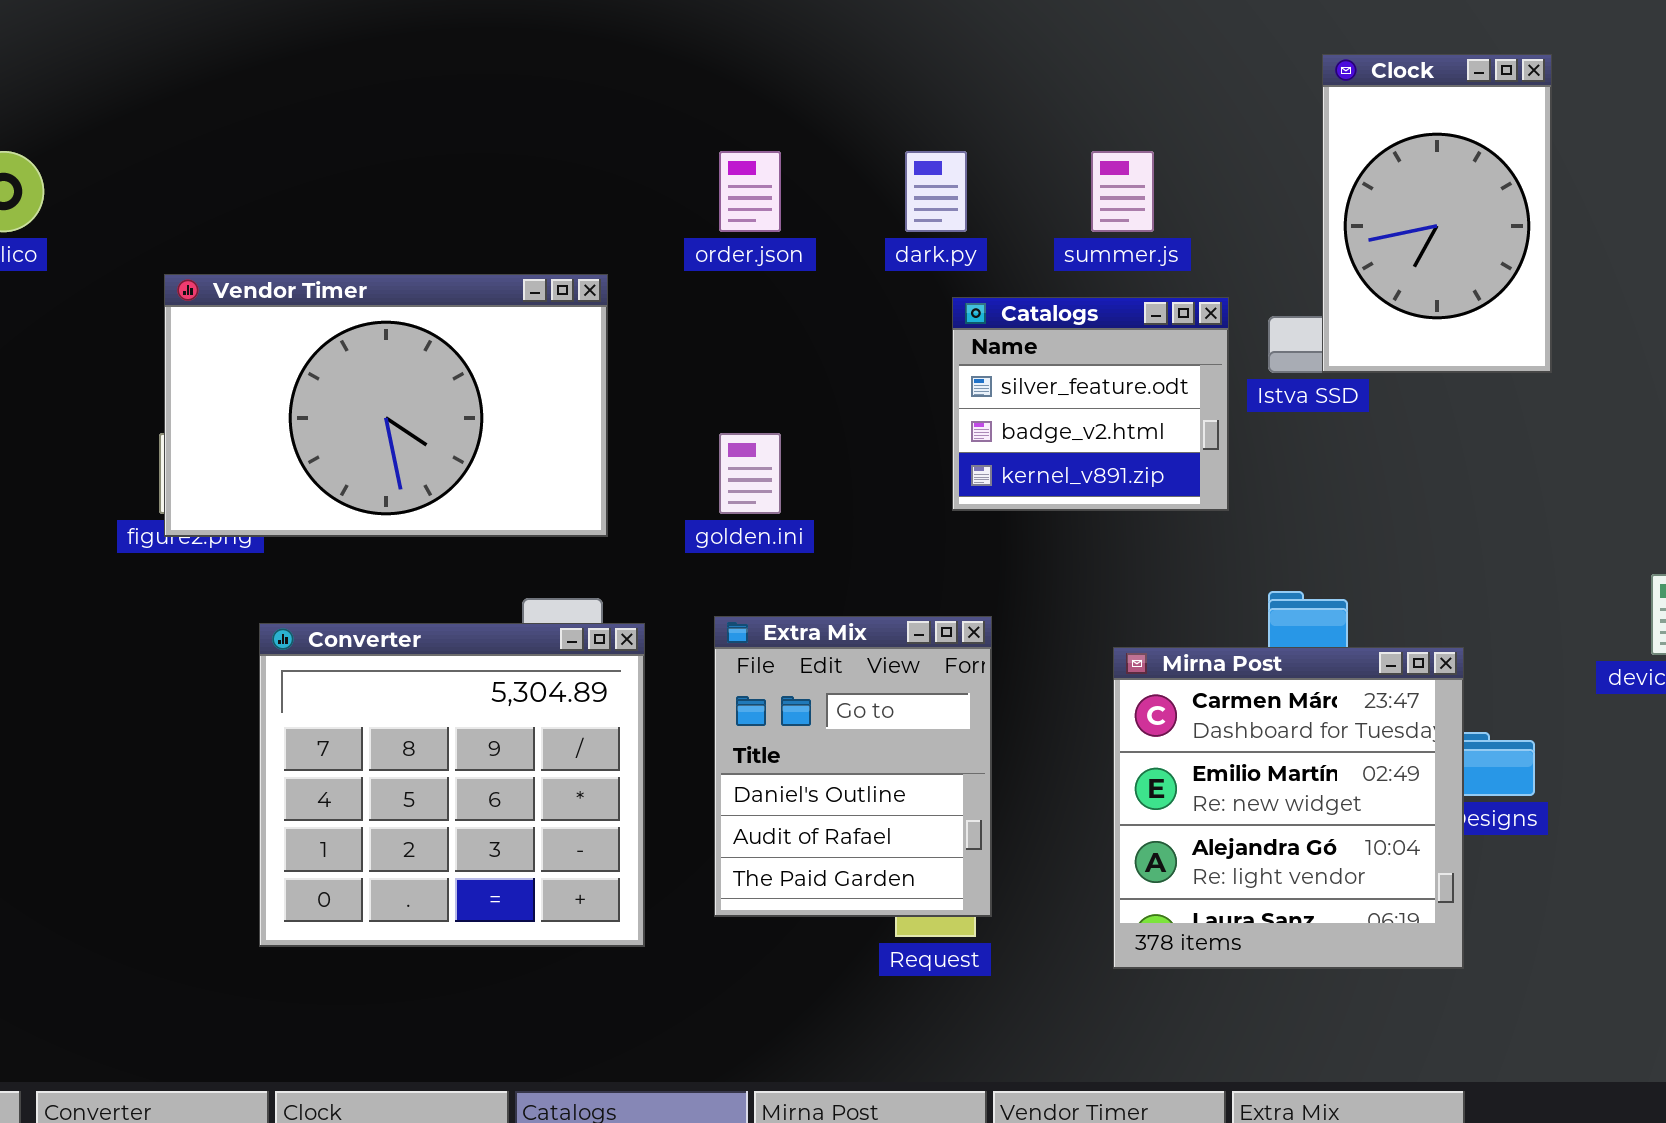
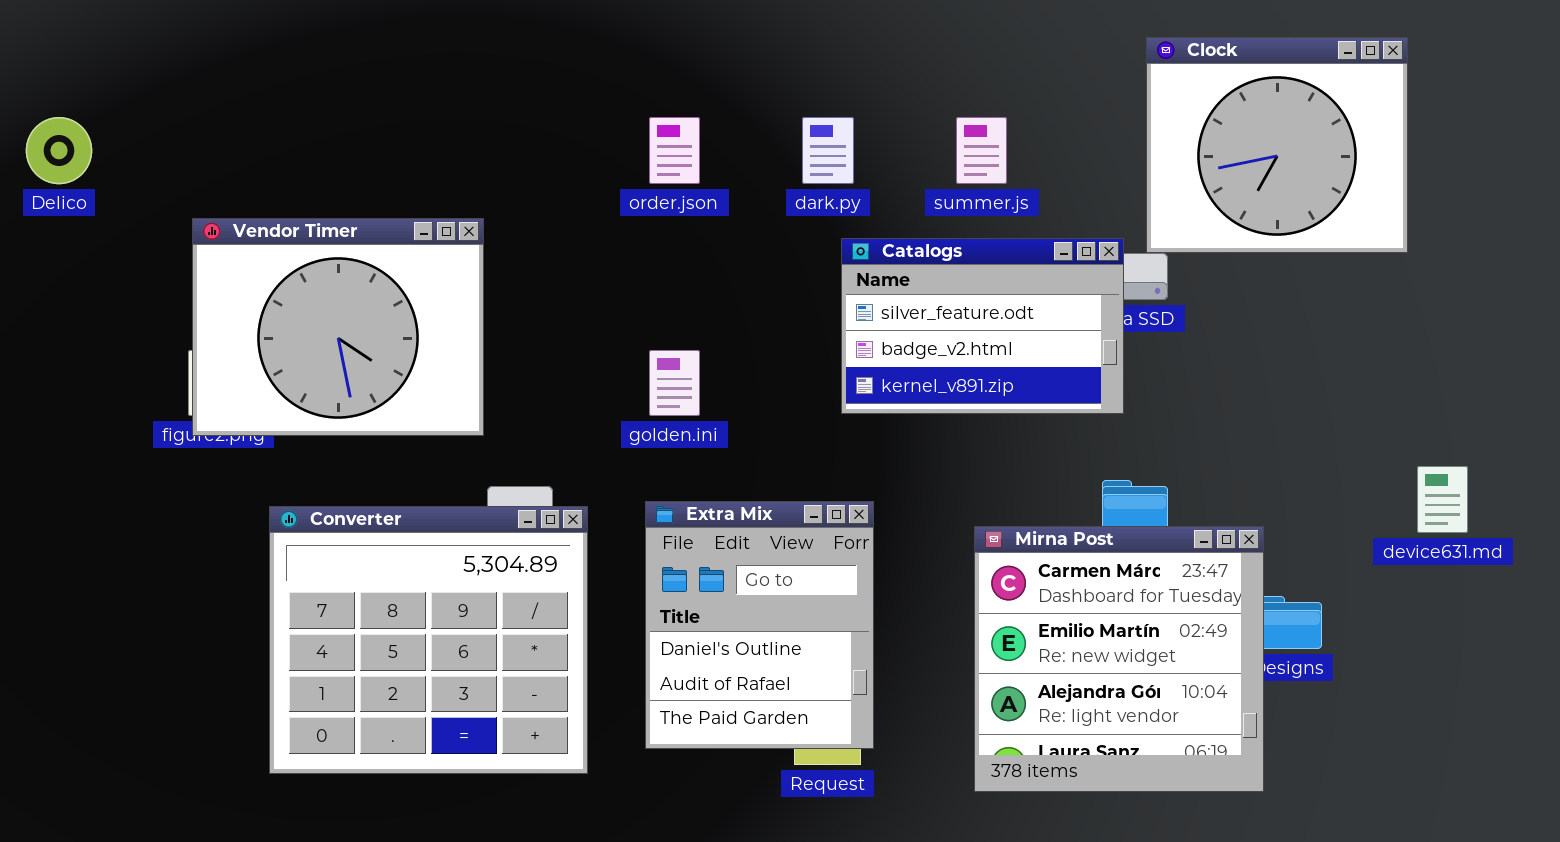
Clock: [1322,54,1552,373] -> [1146,37,1408,253], resized
Vendor Timer: [164,274,608,537] -> [192,218,484,436], resized
Catalogs: [952,297,1229,511] -> [841,238,1124,414], resized

